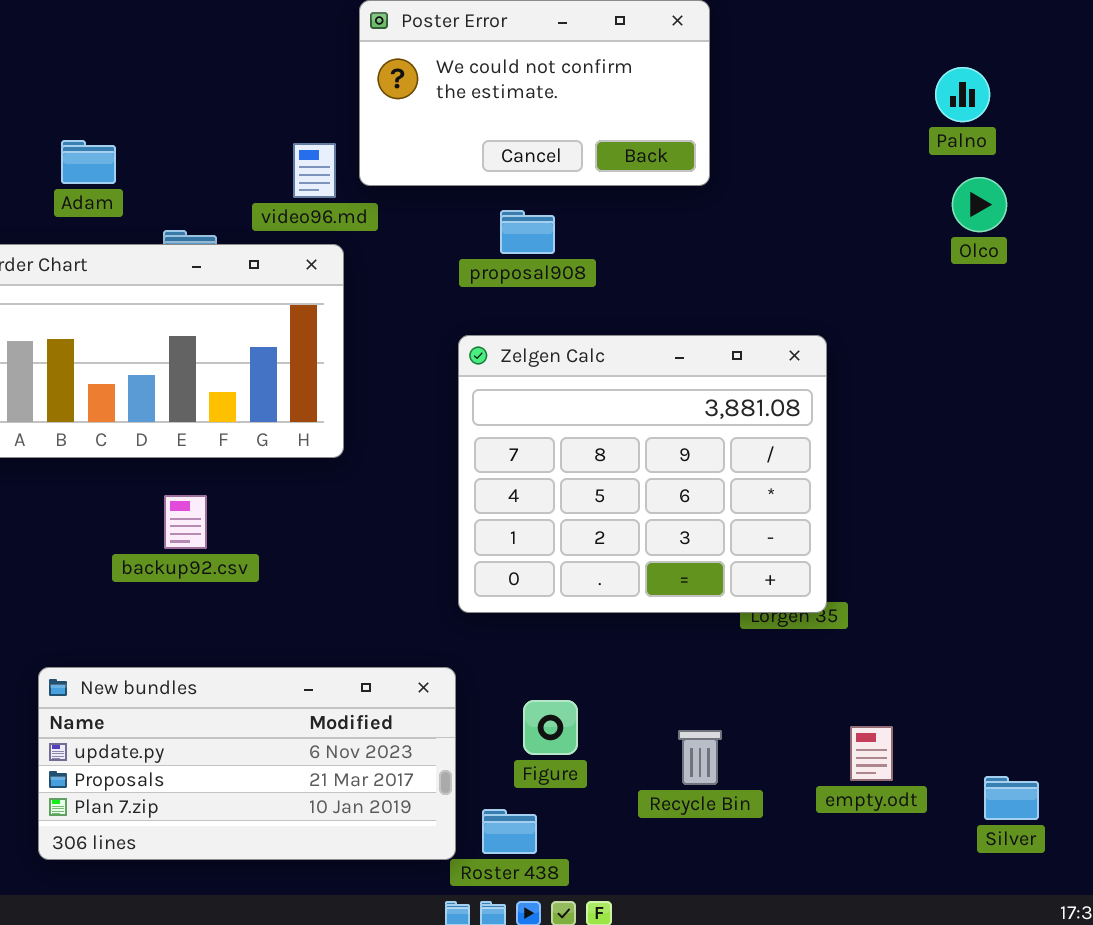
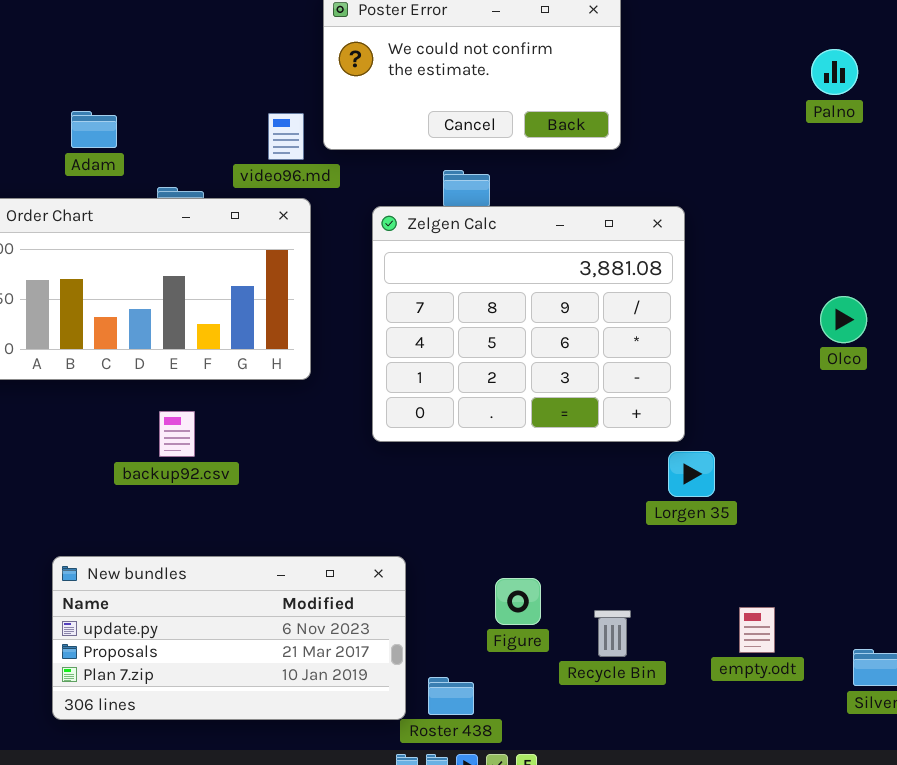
Olco: [952,177,1007,232] -> [820,296,867,343], moved
Zelgen Calc: [458,335,827,613] -> [372,206,685,442], moved
Figure: [523,700,578,755] -> [495,578,541,625], moved

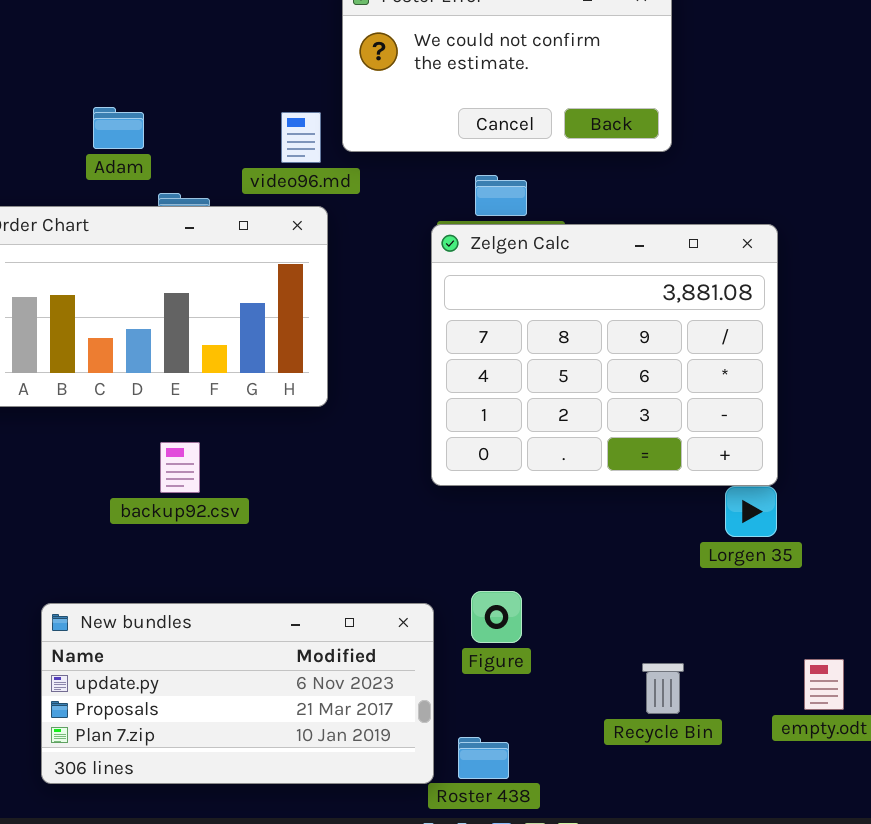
Adam: [71,111,117,148] -> [93,107,144,149], moved
Zelgen Calc: [372,206,685,442] -> [431,224,778,486], moved
Figure: [495,578,541,625] -> [471,591,522,643], moved

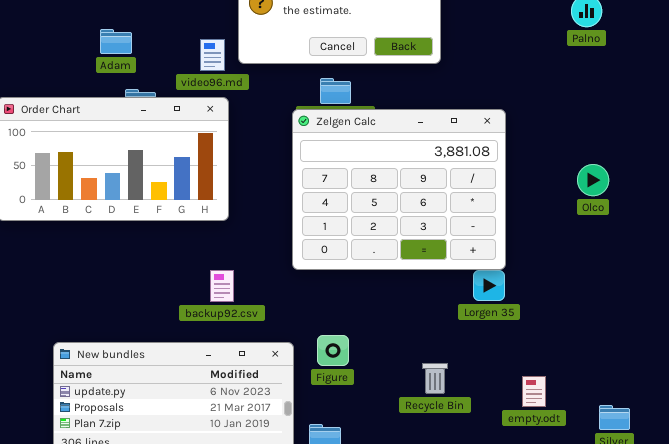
Adam: [93,107,144,149] -> [100,29,132,54], moved
backup92.csv: [160,442,200,493] -> [210,270,234,302], moved
Recycle Bin: [642,663,684,714] -> [422,363,448,394], moved

